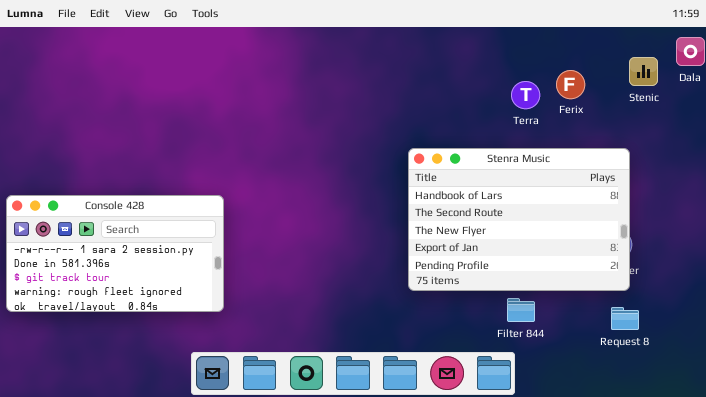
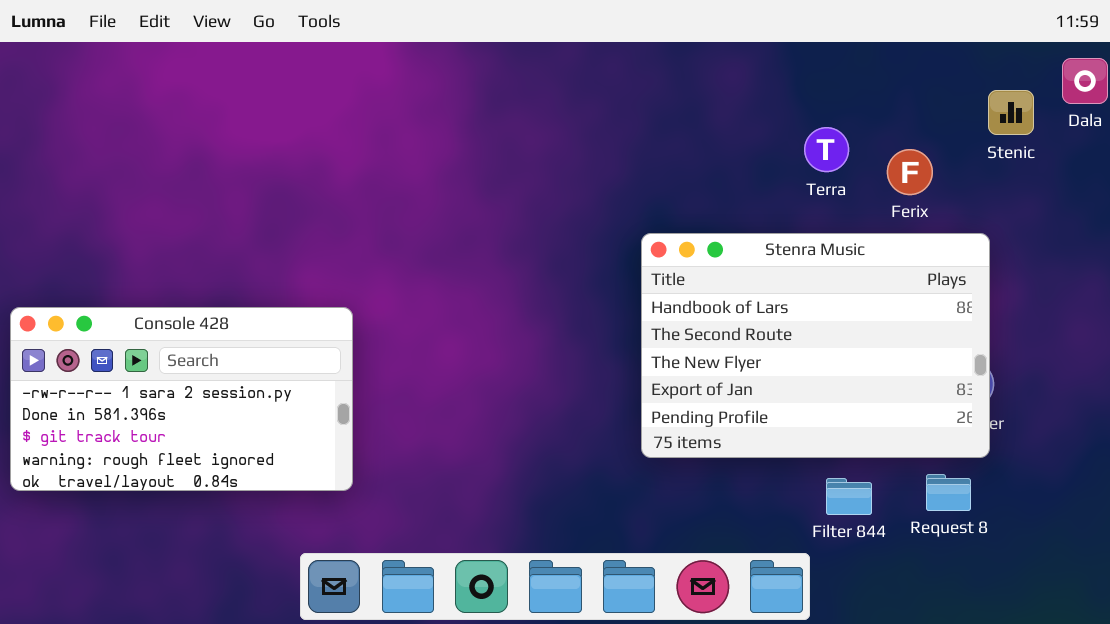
Ferix: [556,70,585,99] -> [887,149,933,195], moved
Filter 844: [507,298,535,322] -> [826,478,872,515], moved
Request 8: [611,307,639,330] -> [926,474,971,511], moved

